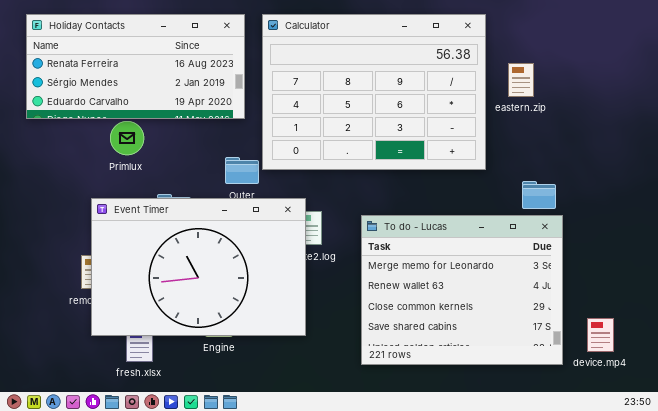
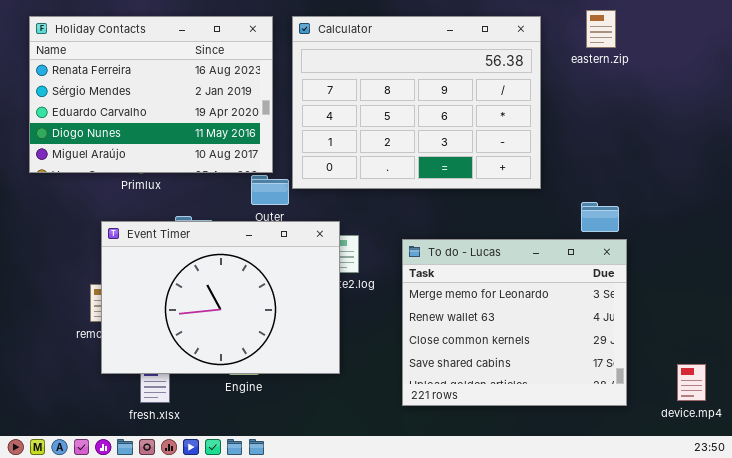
Holiday Contacts: [26,14,245,119] -> [29,16,273,173], resized
eastern.zip: [508,63,534,97] -> [586,10,616,48], moved
device.mp4: [587,318,614,352] -> [677,364,706,401], moved

